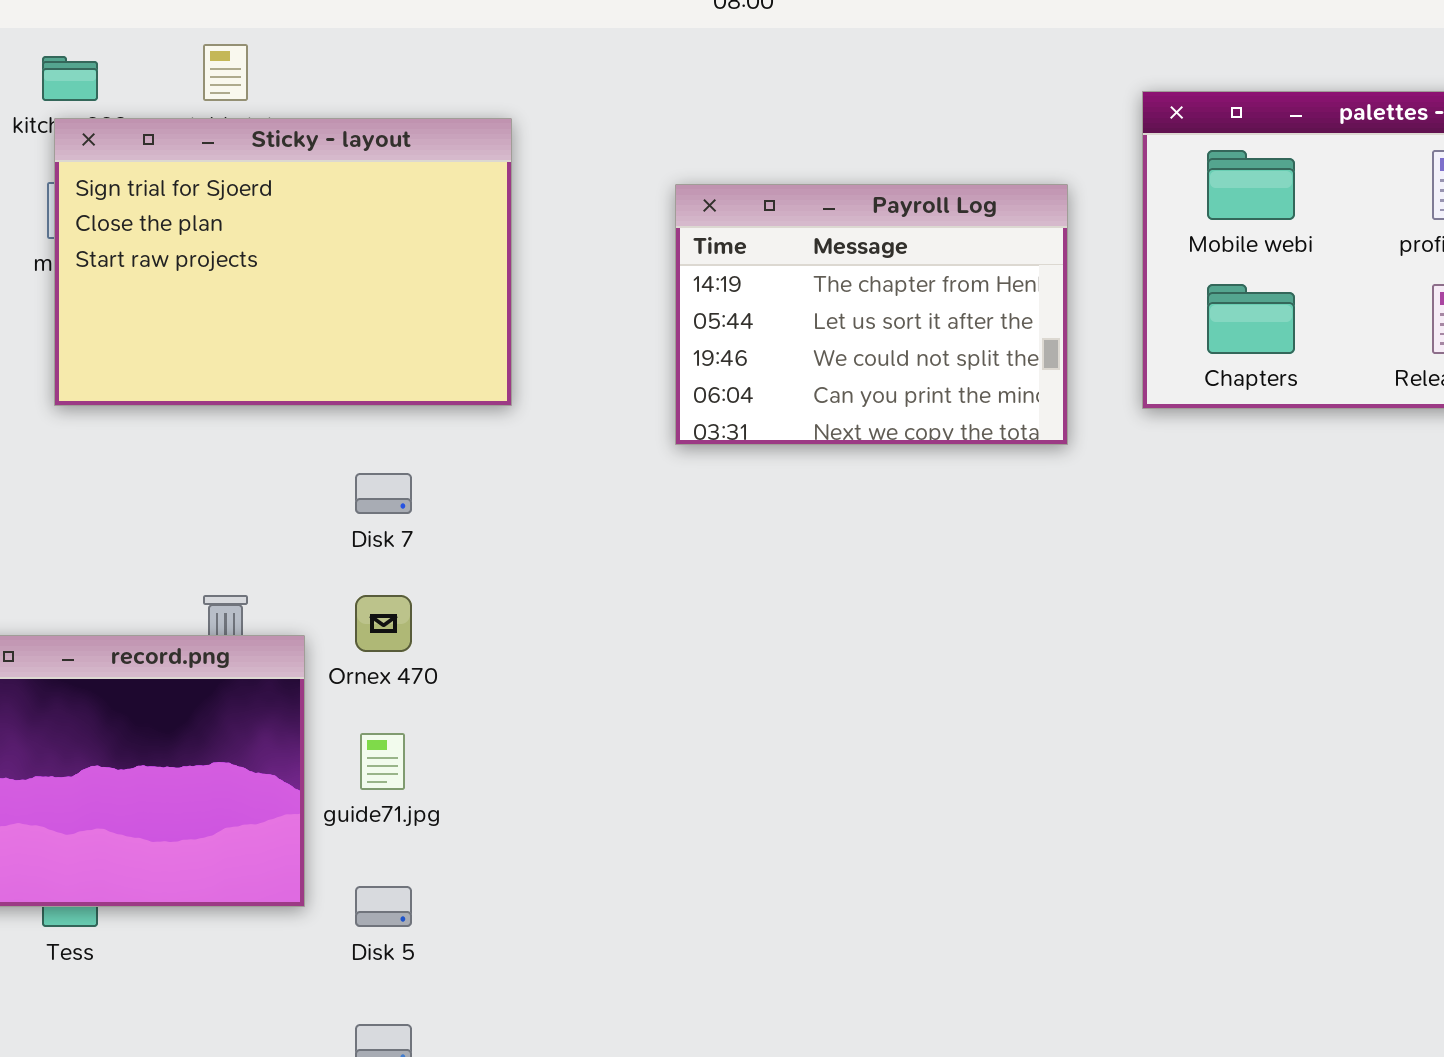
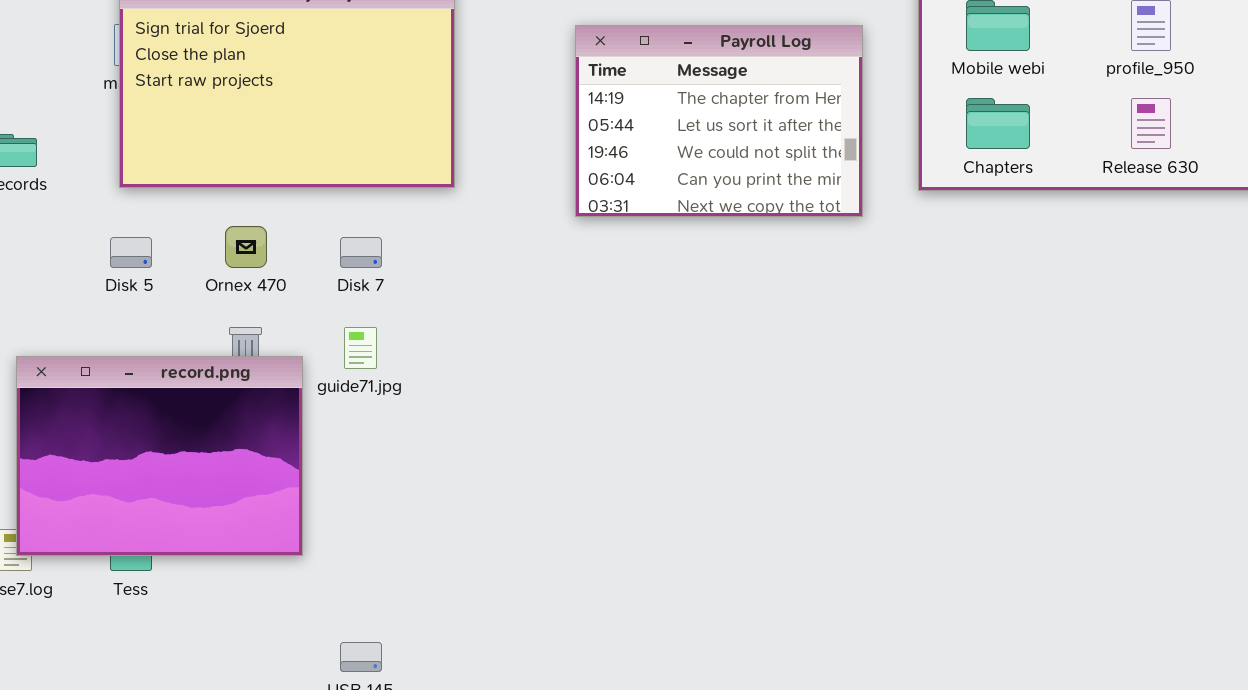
Ornex 470: [355,595,412,652] -> [225,226,267,268], moved
guide71.jpg: [360,733,405,790] -> [344,327,377,369], moved
Disk 5: [355,886,412,927] -> [110,237,152,268], moved

